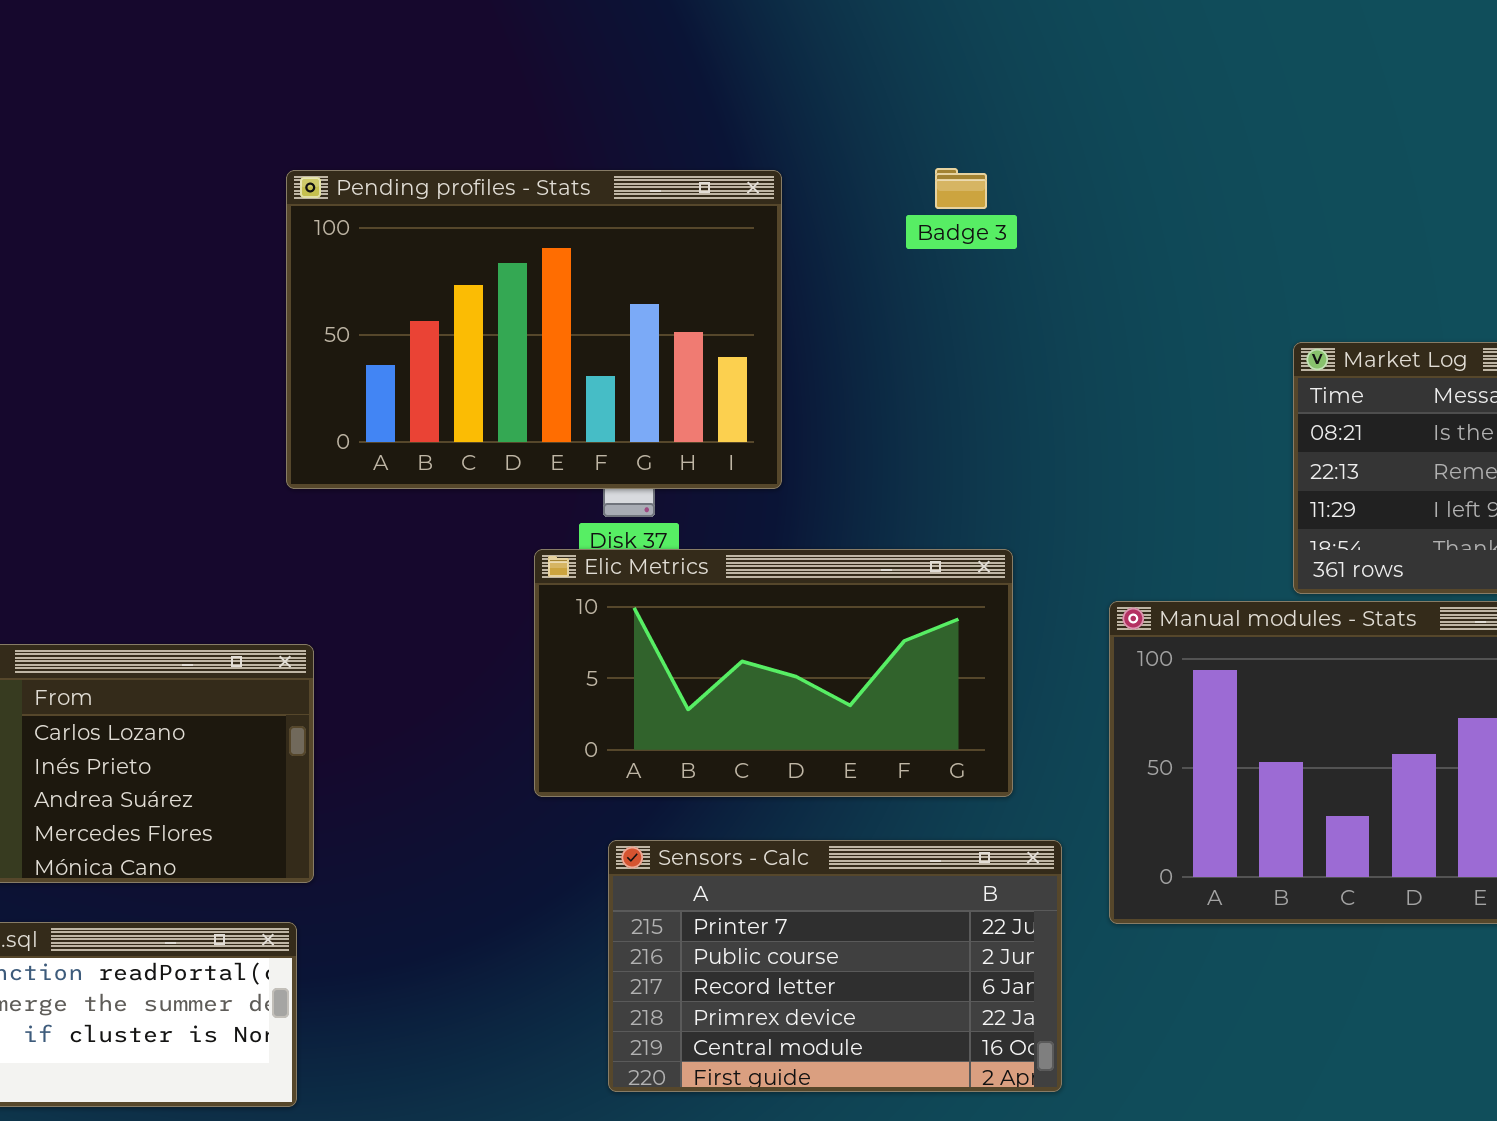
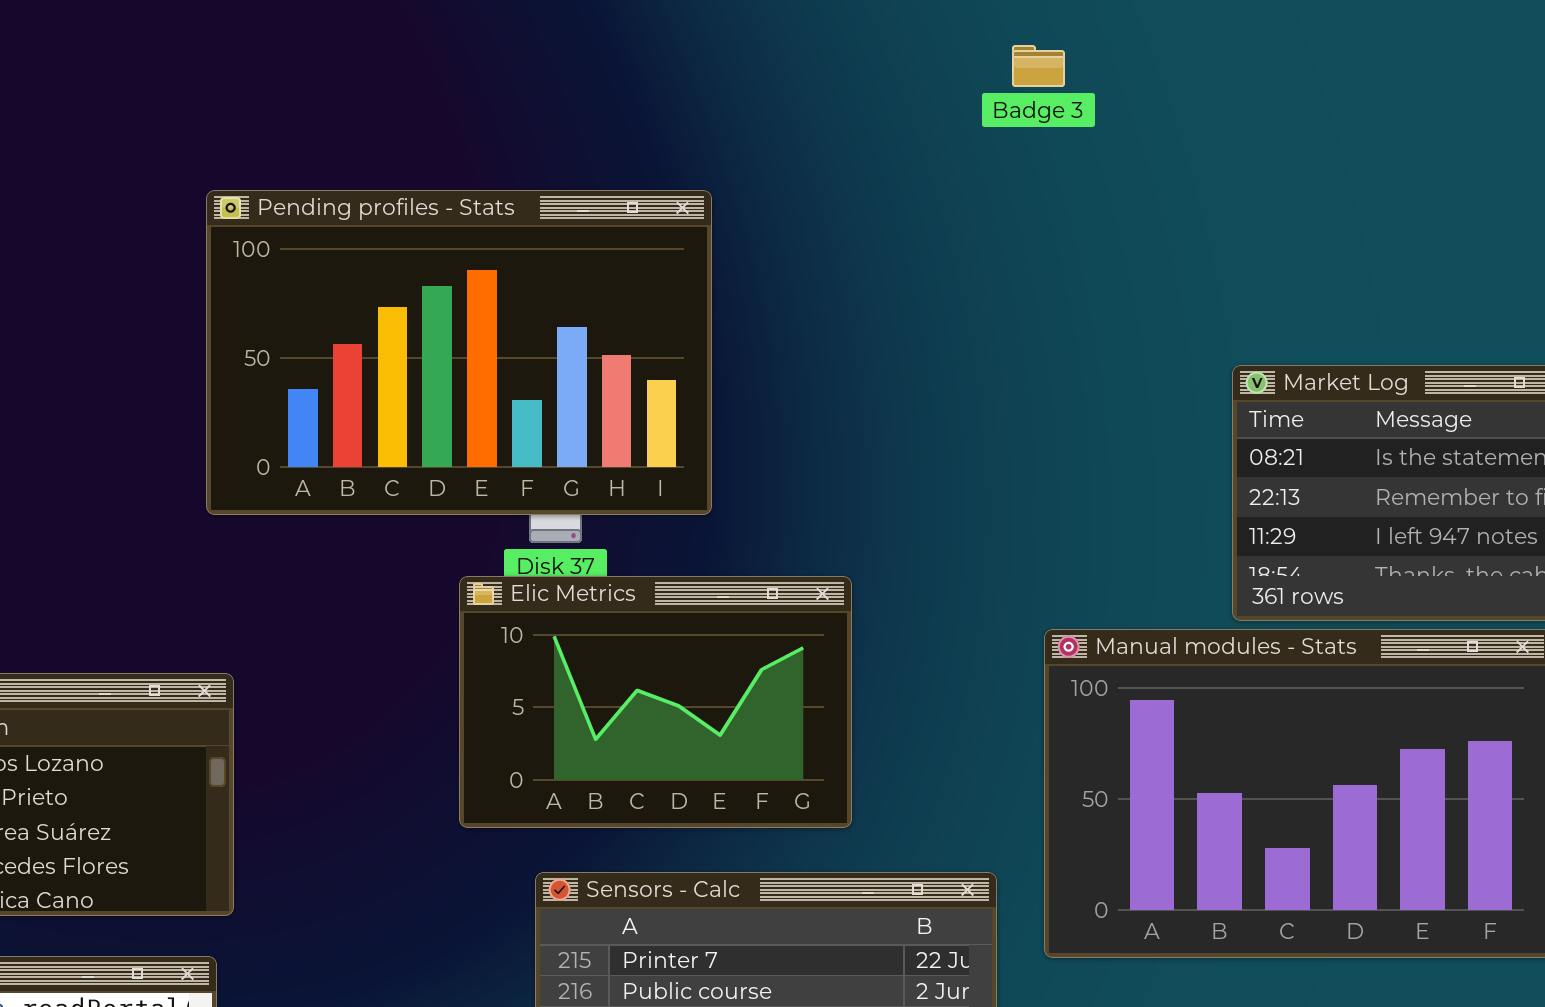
Badge 3: [935,168,987,209] -> [1012,45,1065,87], moved
Elic Metrics: [534,549,1013,797] -> [459,576,852,828], resized

